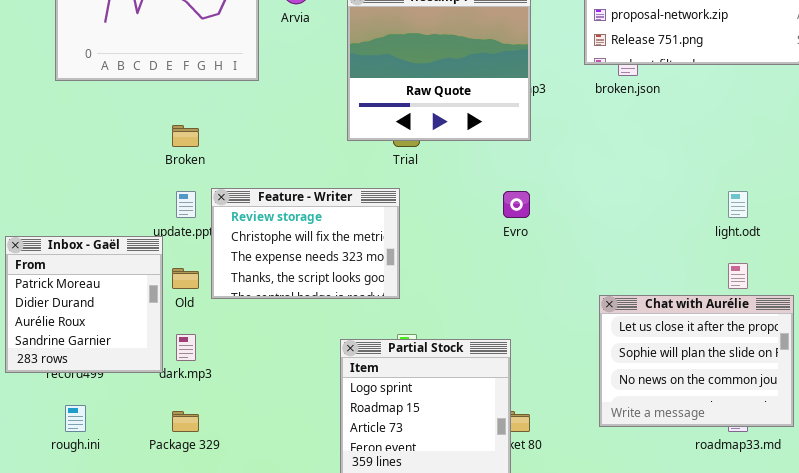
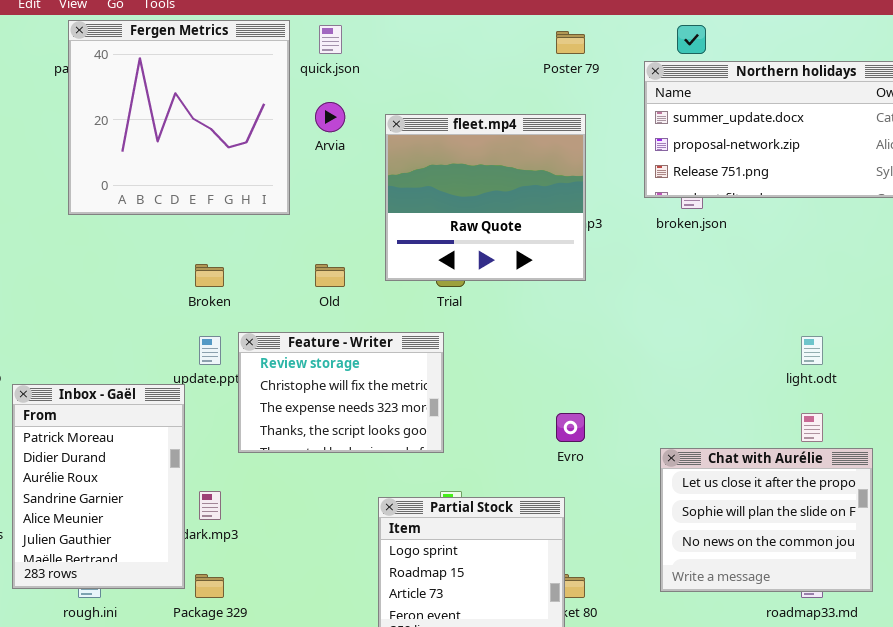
Evro: [503,191,530,218] -> [556,413,585,442], moved
Inbox - Gaël: [5,236,163,373] -> [12,384,185,589], resized
Old: [172,268,199,289] -> [315,264,345,287], moved

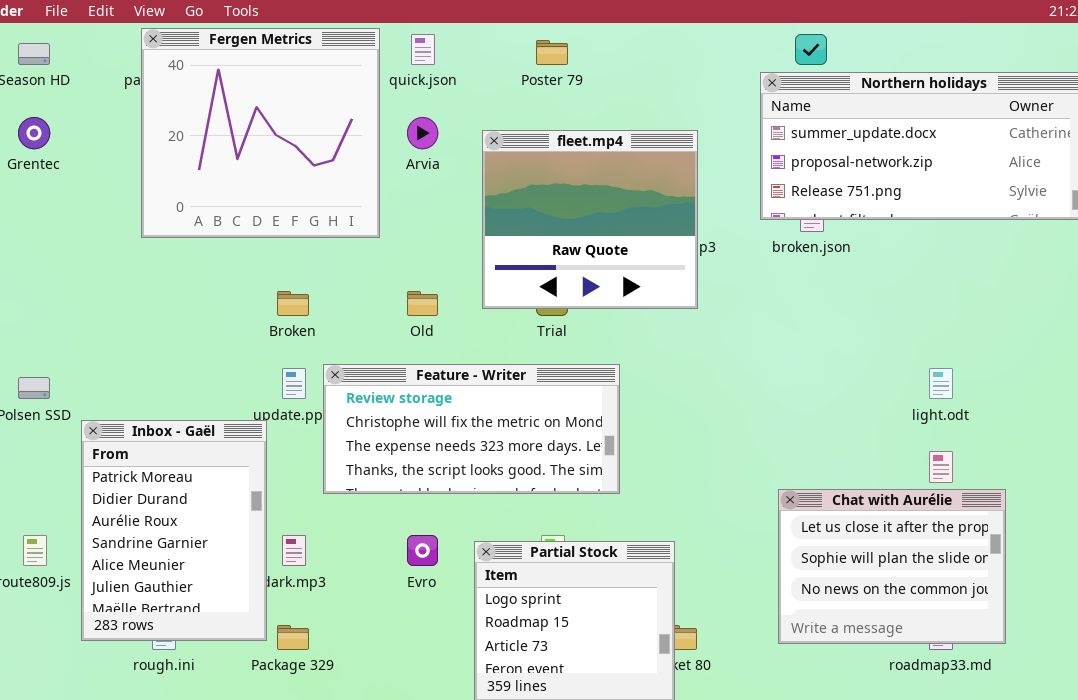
Poster 79: [556,31,585,54] -> [536,40,568,65], moved
Feature - Writer: [238,332,444,453] -> [323,364,620,494], resized
Evro: [556,413,585,442] -> [407,535,438,566], moved

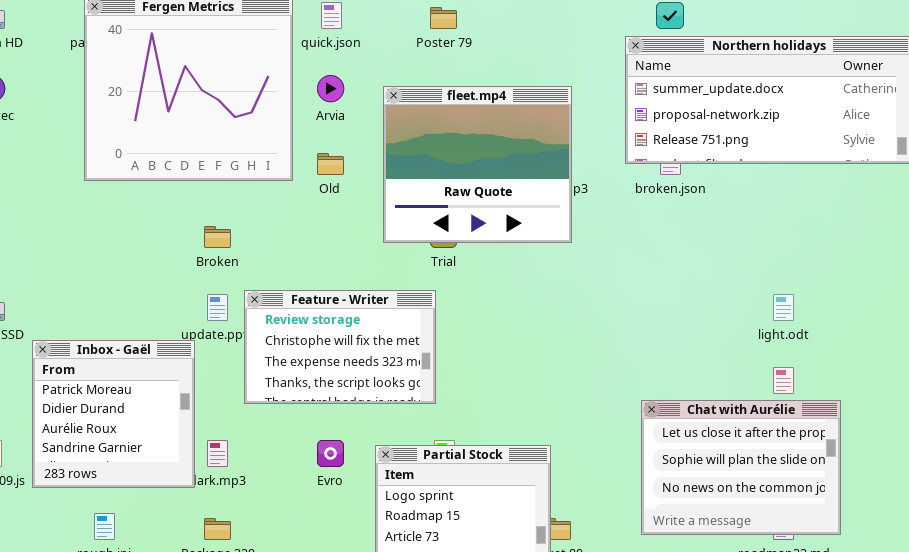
Old: [407,291,438,316] -> [317,153,344,175], moved
Feature - Writer: [323,364,620,494] -> [244,290,436,404], resized
Inbox - Gaël: [81,420,267,641] -> [32,340,195,488], resized

